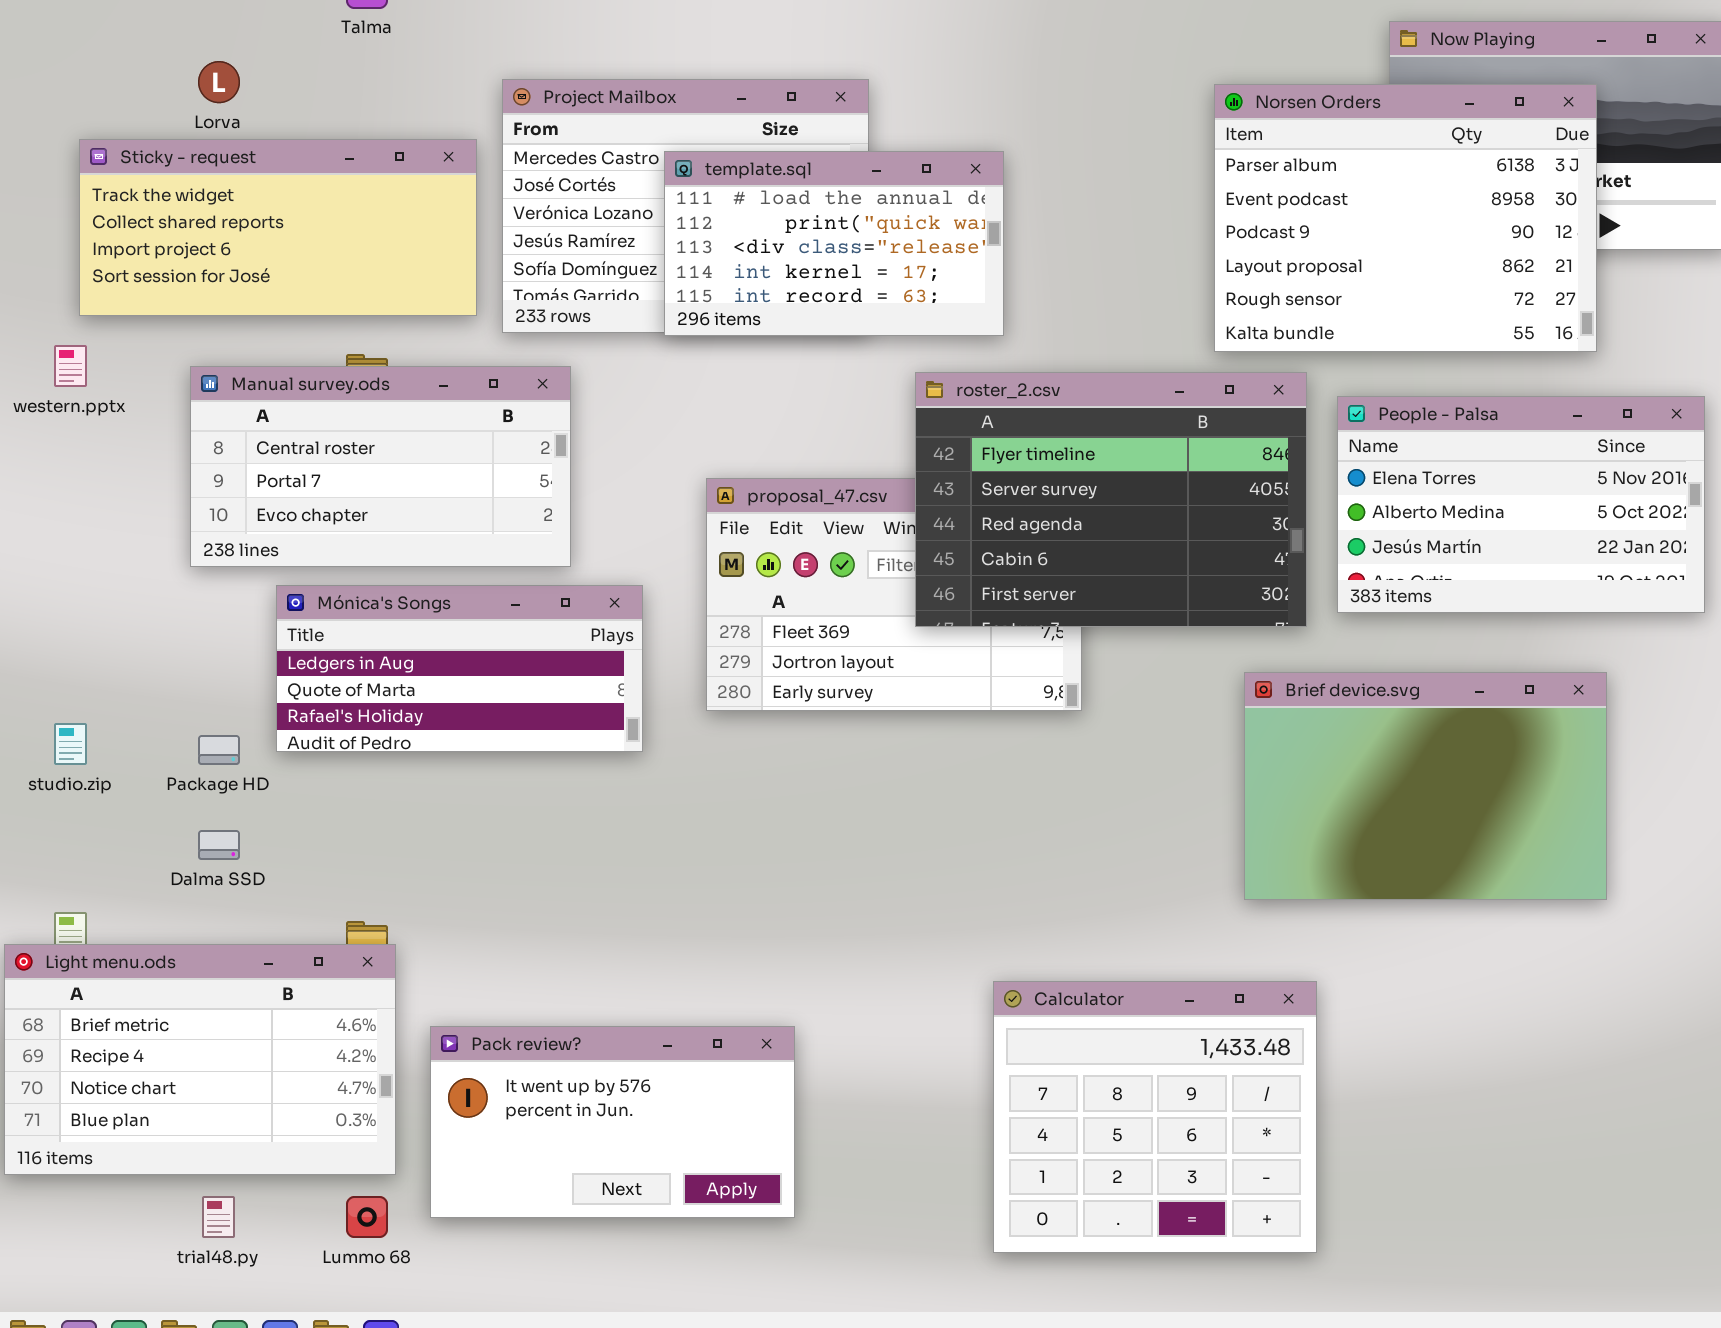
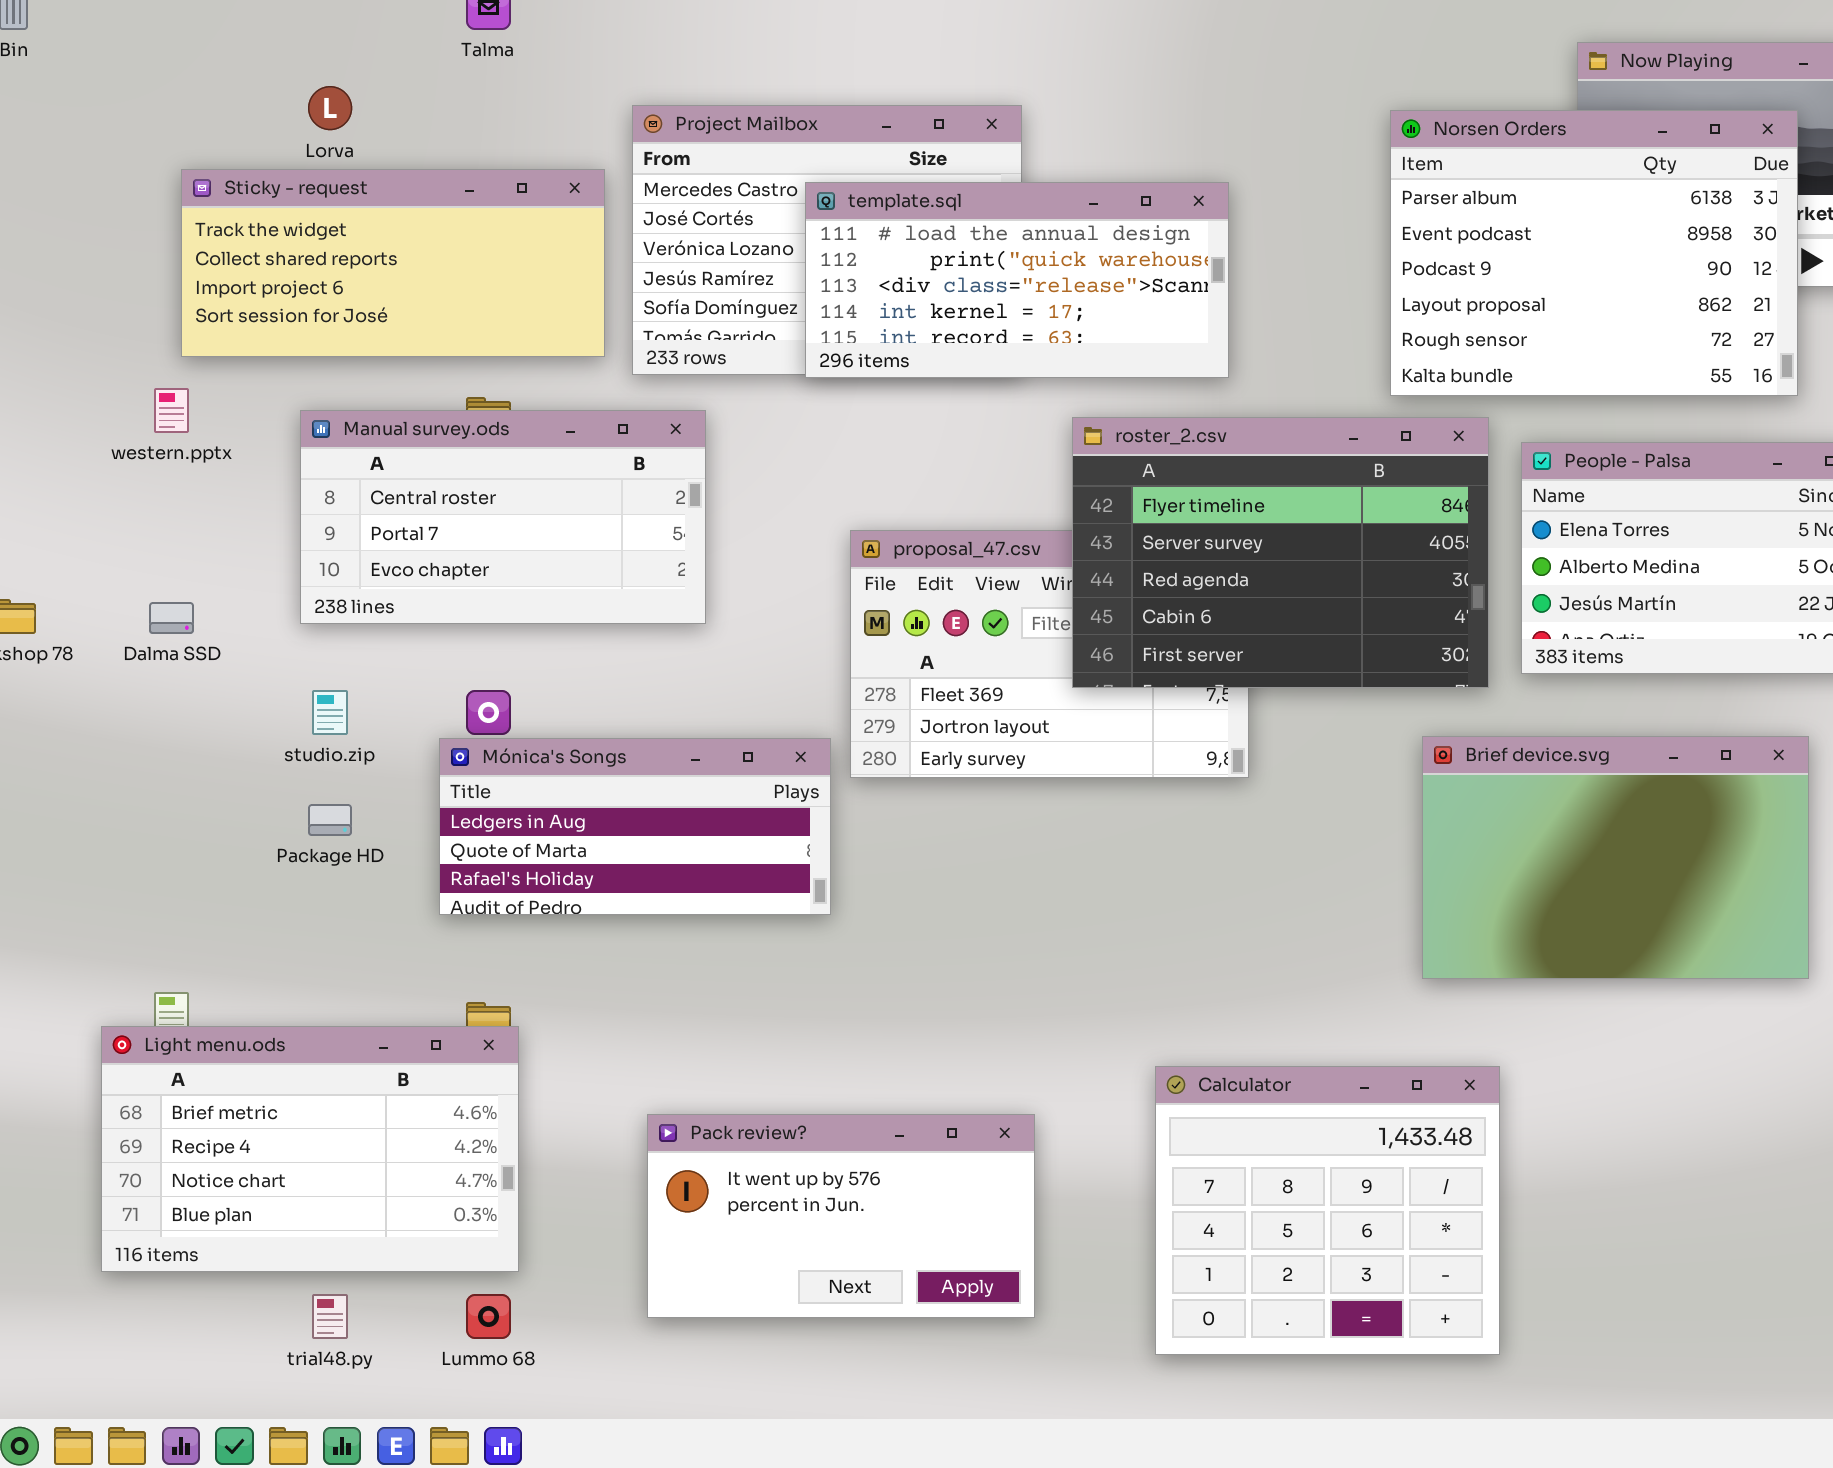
template.sql: [664,151,1004,336] -> [805,182,1229,378], resized
Mónica's Songs: [276,585,643,752] -> [439,738,831,915], moved
studio.zip: [54,723,87,765] -> [312,690,348,735], moved
Dalma SSD: [198,830,240,860] -> [149,602,194,634], moved
Pack review?: [430,1026,795,1218] -> [647,1114,1035,1318], moved

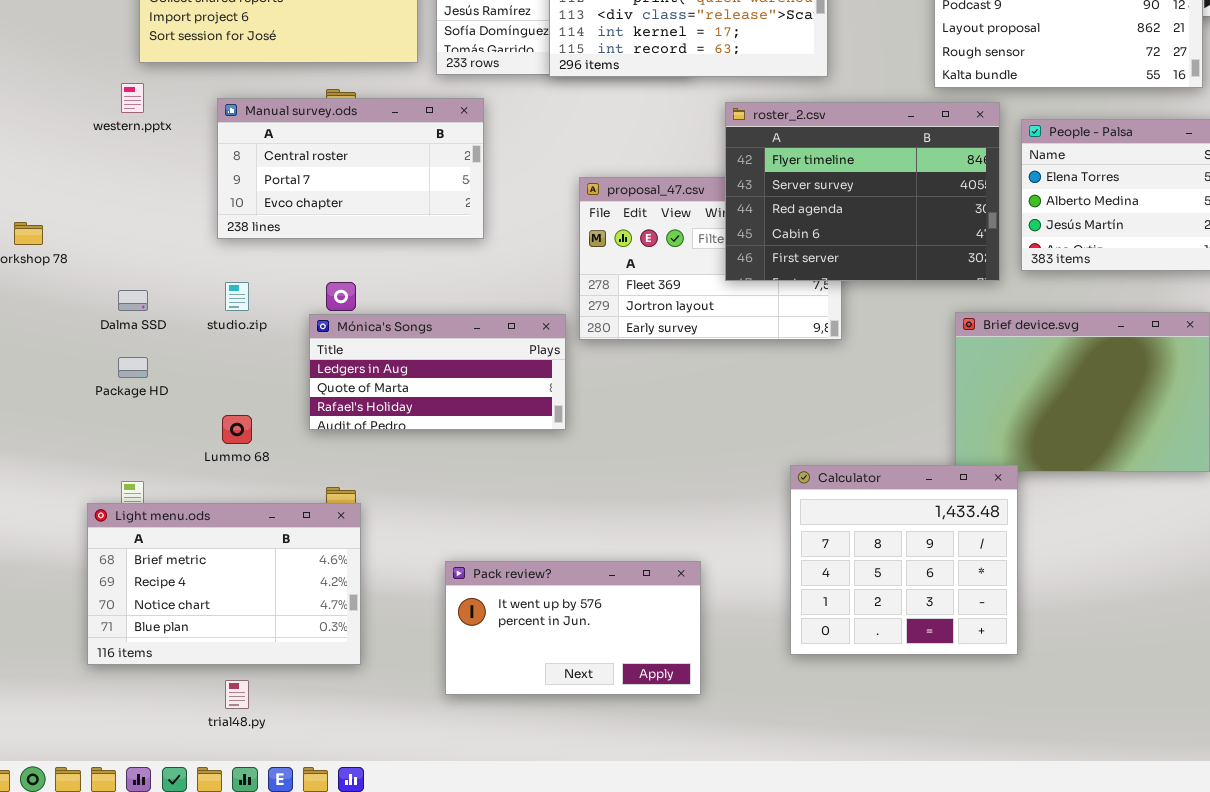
Dalma SSD: [149,602,194,634] -> [118,290,148,311], moved
Package HD: [308,804,352,836] -> [118,357,148,378], moved
Calculator: [1155,1066,1500,1355] -> [790,465,1018,655], moved
Lummo 68: [466,1294,511,1339] -> [222,415,252,444], moved

